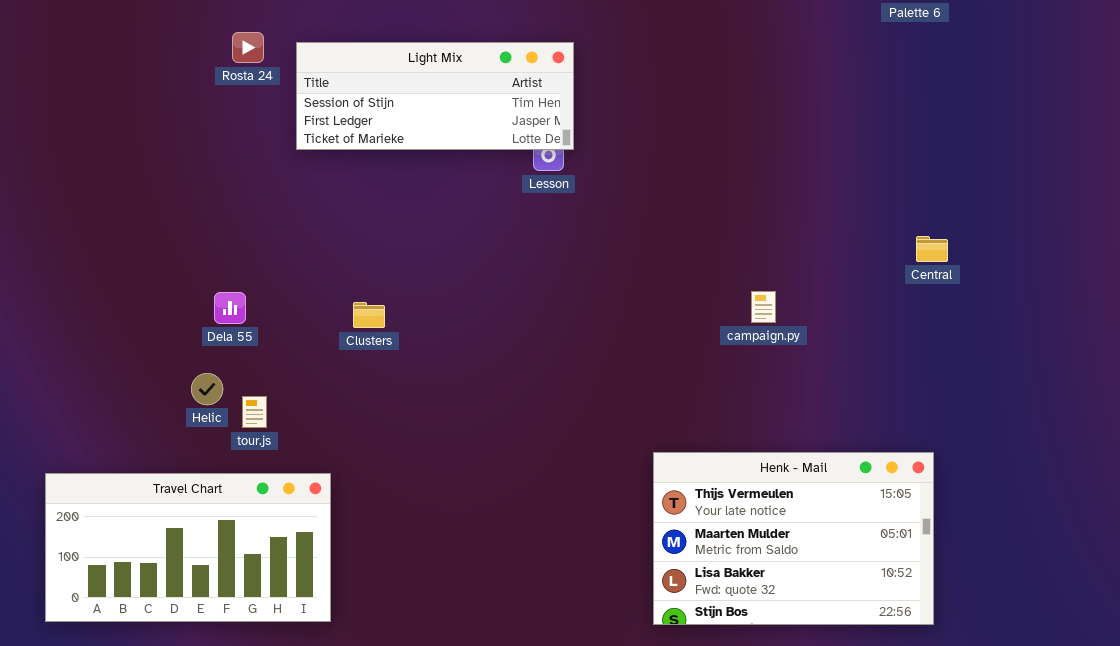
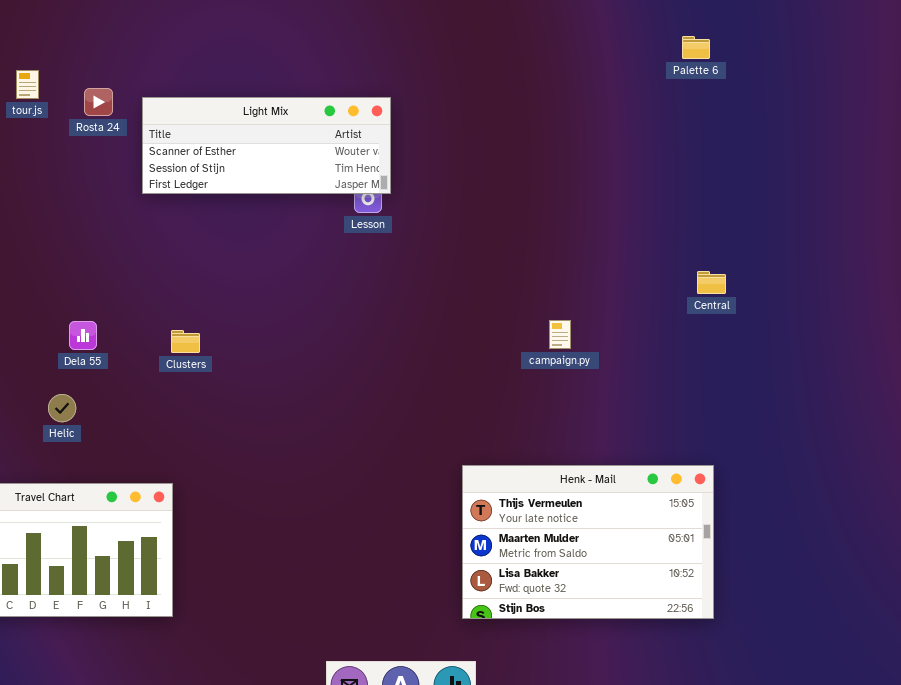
Light Mix: [296,42,574,150] -> [142,97,391,194], scrolled up 1 row
Clusters: [353,302,385,328] -> [171,330,200,353], moved
tour.js: [242,396,267,428] -> [16,70,39,99], moved

